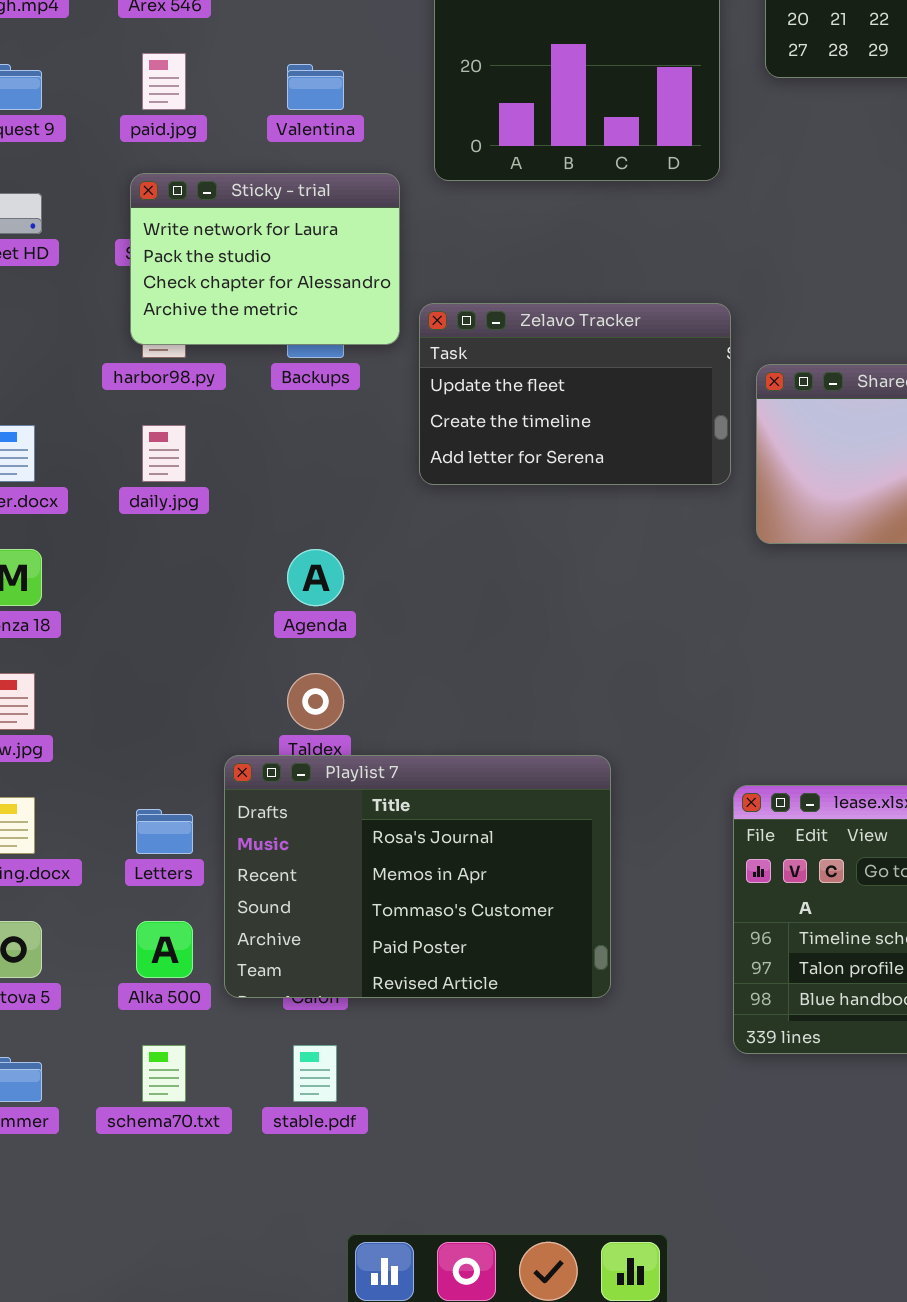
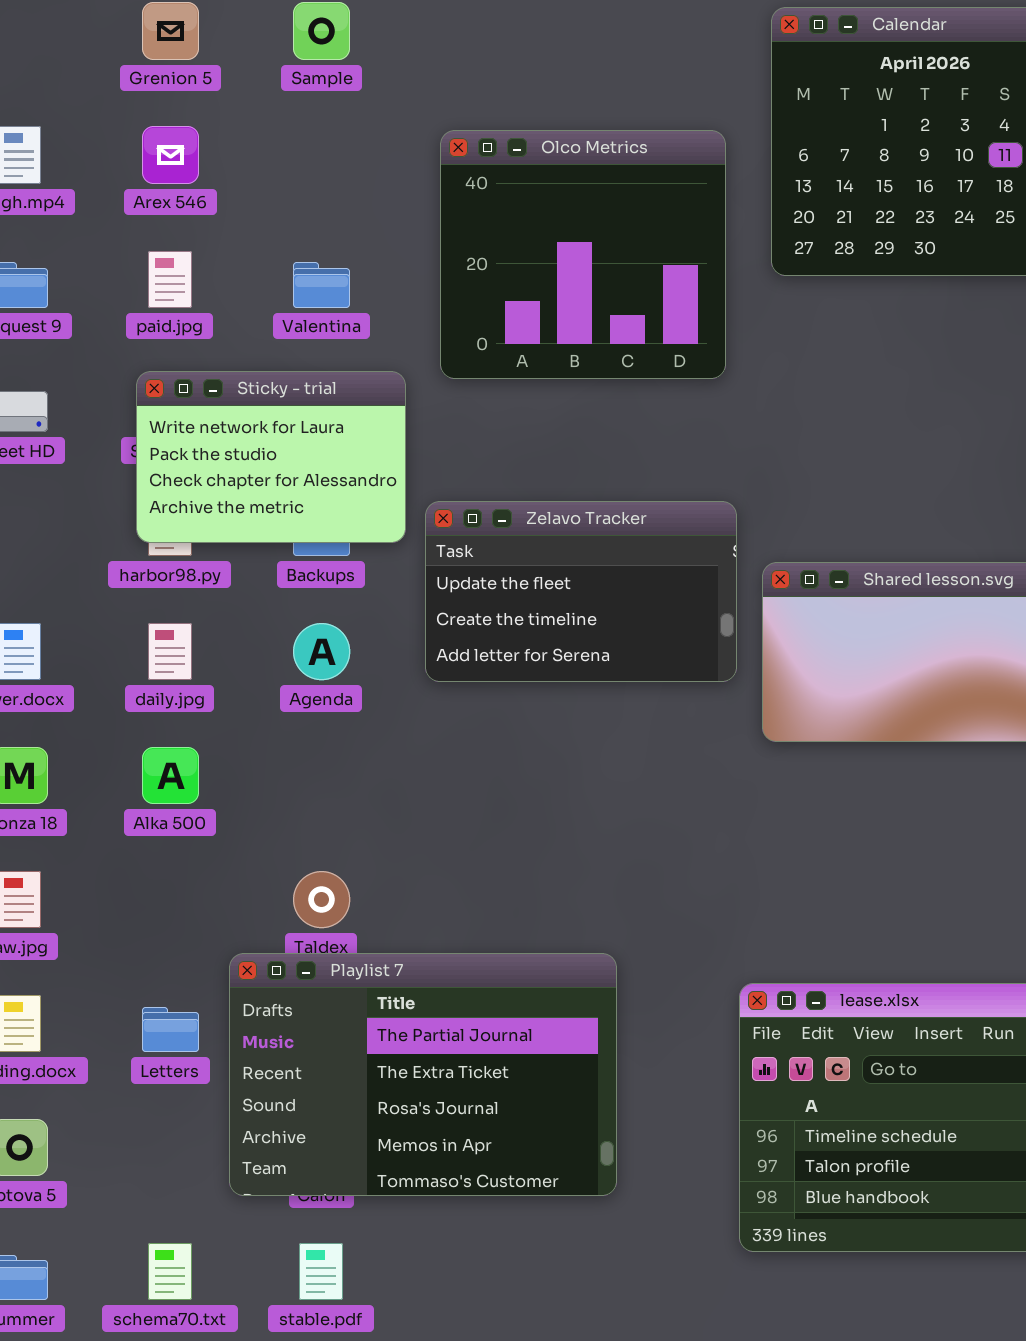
Agenda: [287,549,344,606] -> [293,623,350,680], moved
Playlist 7: [224,755,611,998] -> [229,953,617,1196], scrolled up 2 rows
Alka 500: [136,921,193,978] -> [142,747,199,804], moved

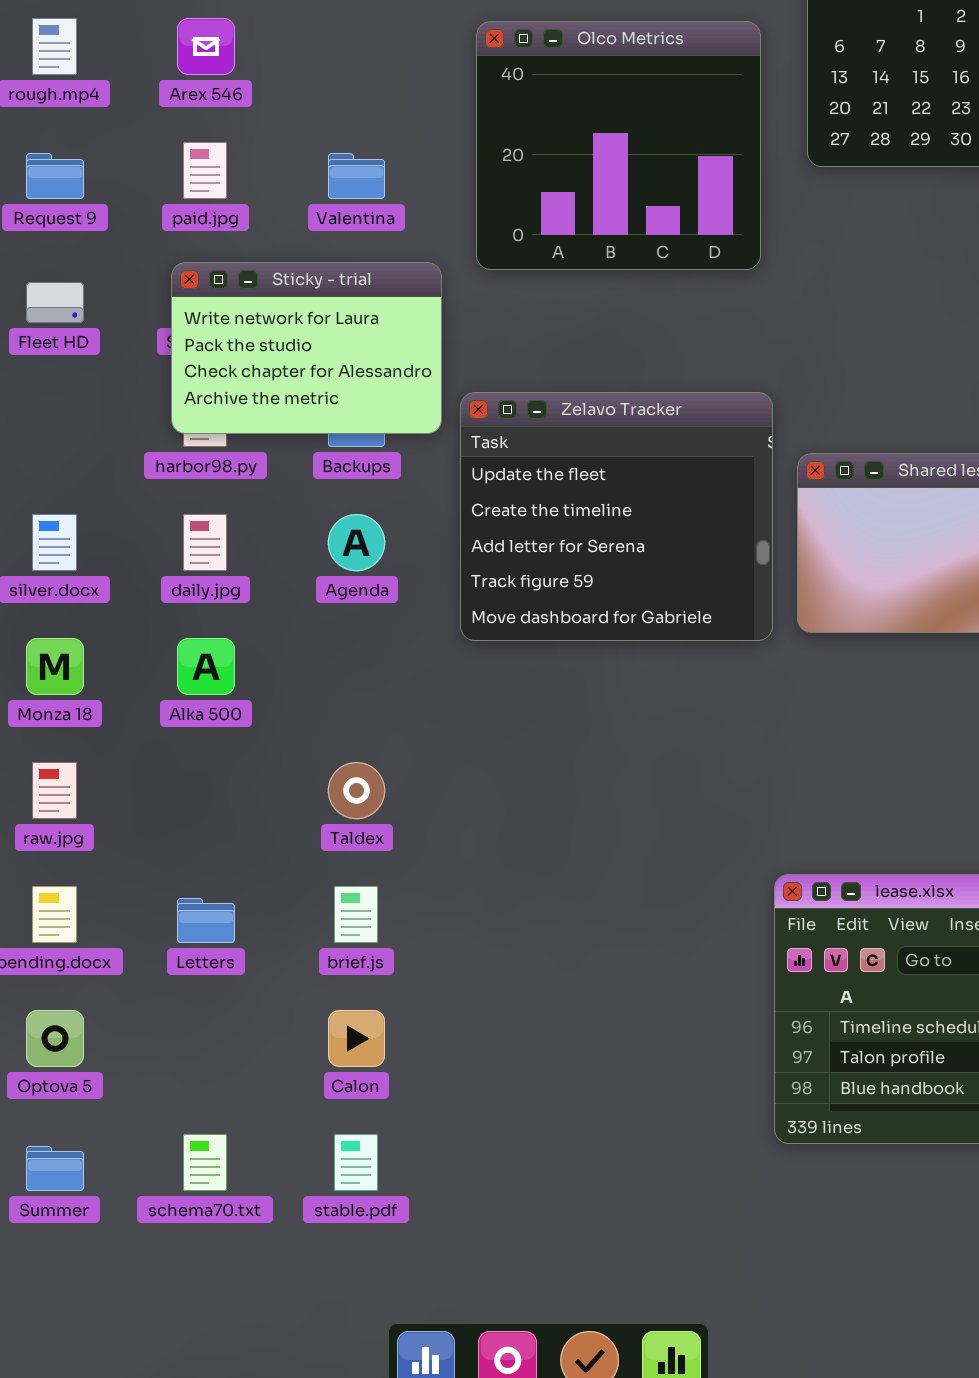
Zelavo Tracker: [425,501,737,682] -> [460,392,773,641], resized
Playlist 7: [229,953,617,1196] -> none, closed

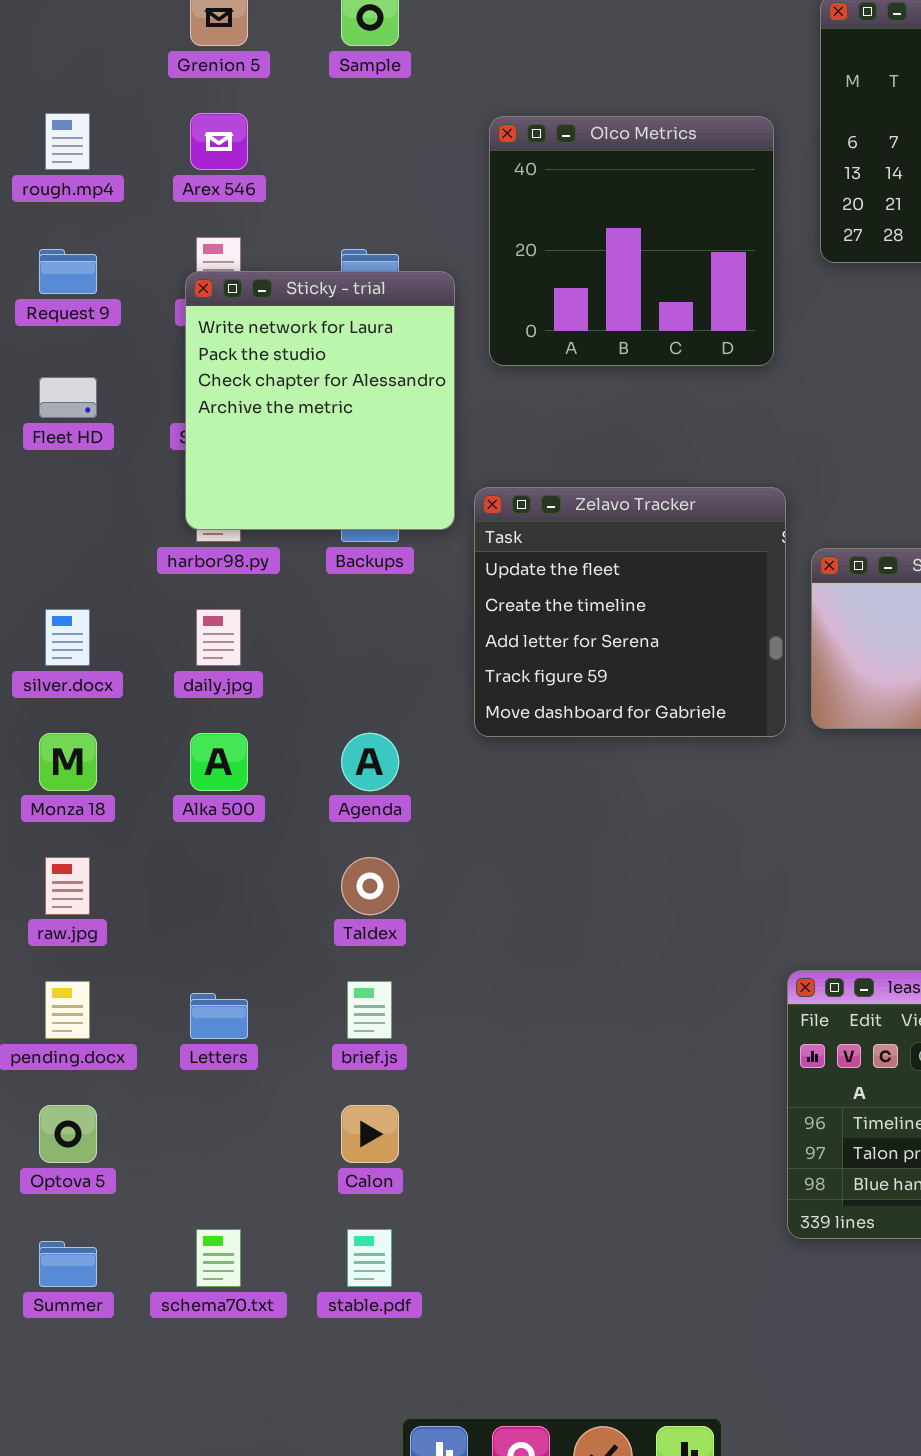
Sticky - trial: [171,262,442,434] -> [185,271,455,530], resized
Agenda: [328,514,385,571] -> [341,733,399,791], moved

